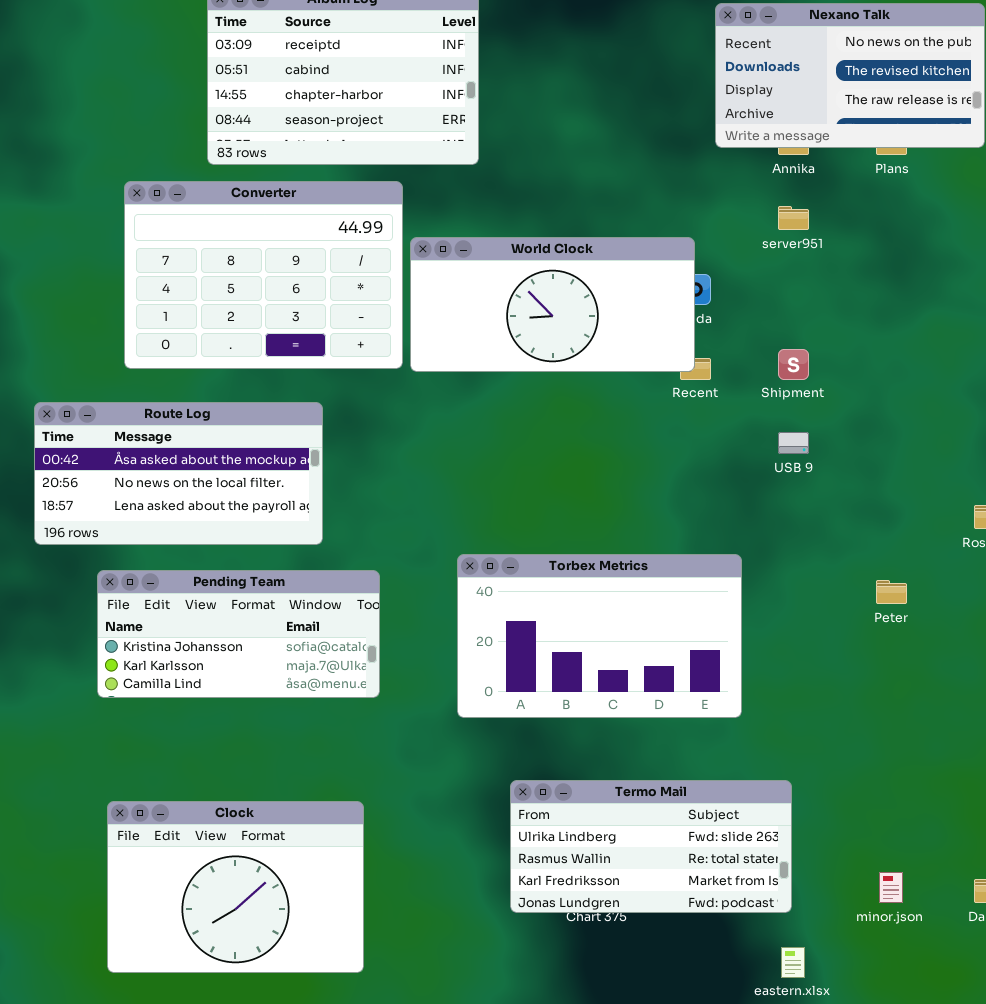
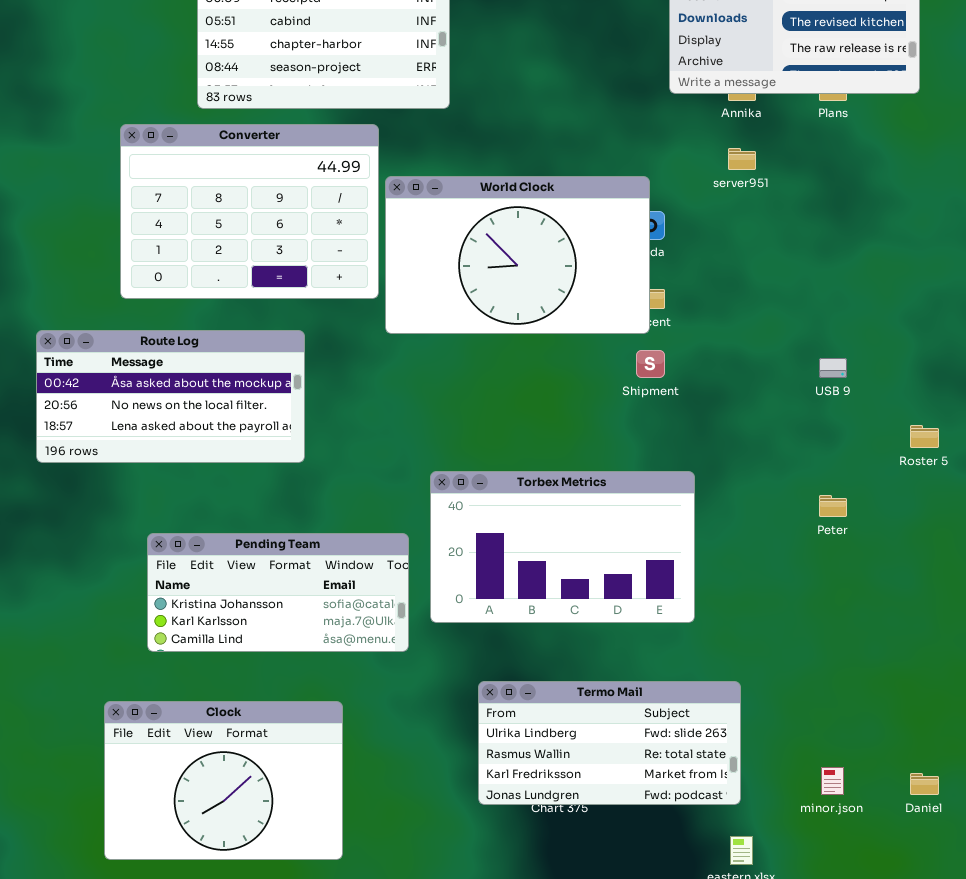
World Clock: [410,237,695,372] -> [385,176,650,334], resized
Shipment: [778,349,809,380] -> [636,350,665,378], moved
USB 9: [778,432,809,454] -> [819,358,847,378], moved
Pending Team: [97,570,380,698] -> [147,533,409,652], moved

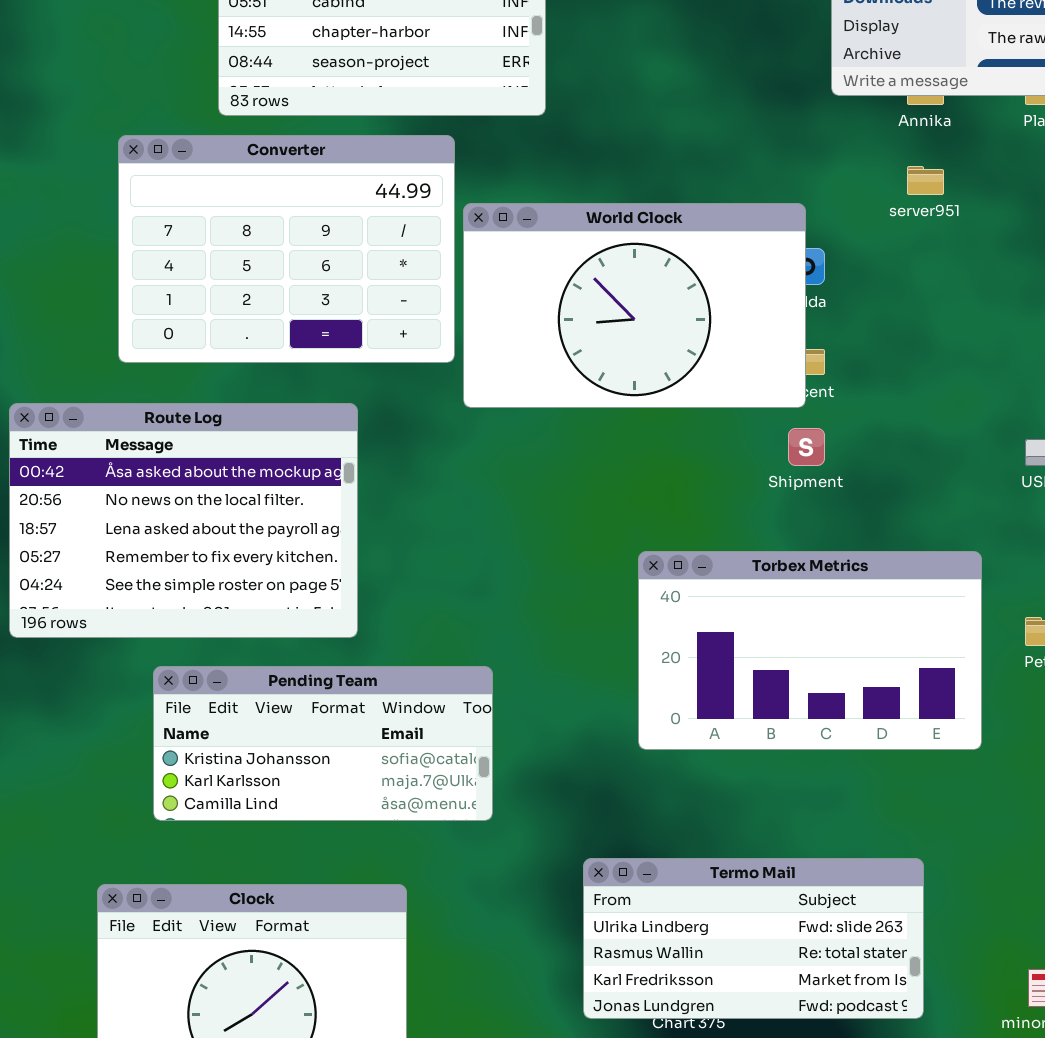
Route Log: [36,330,305,463] -> [9,403,358,638], resized
Torbex Metrics: [430,471,695,623] -> [638,551,982,750], moved

